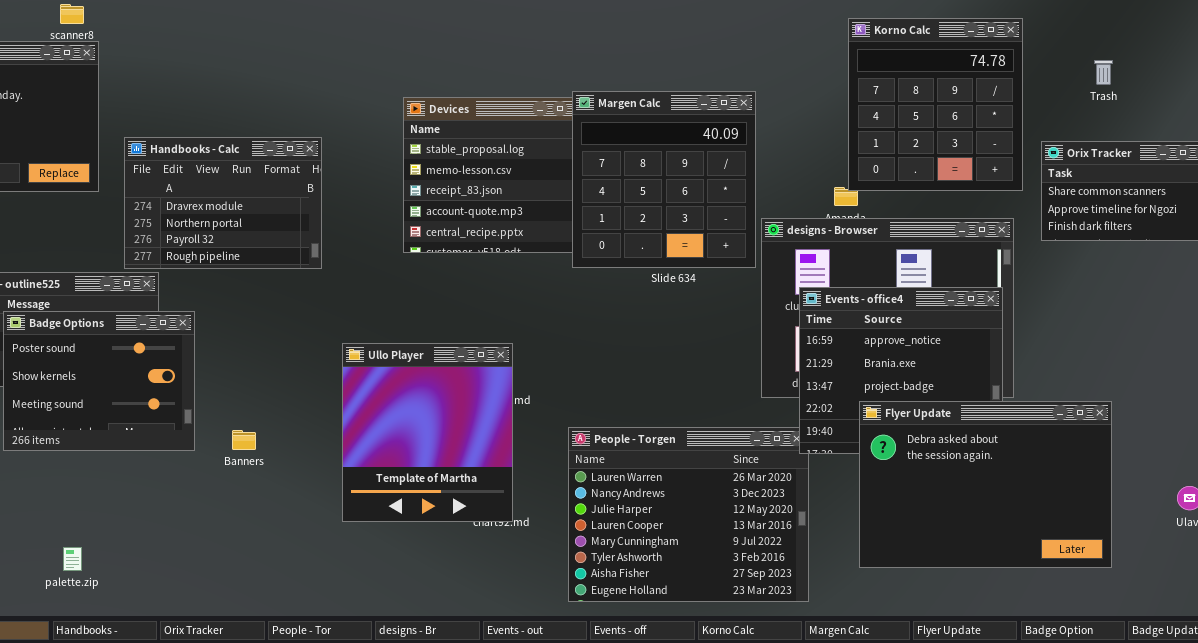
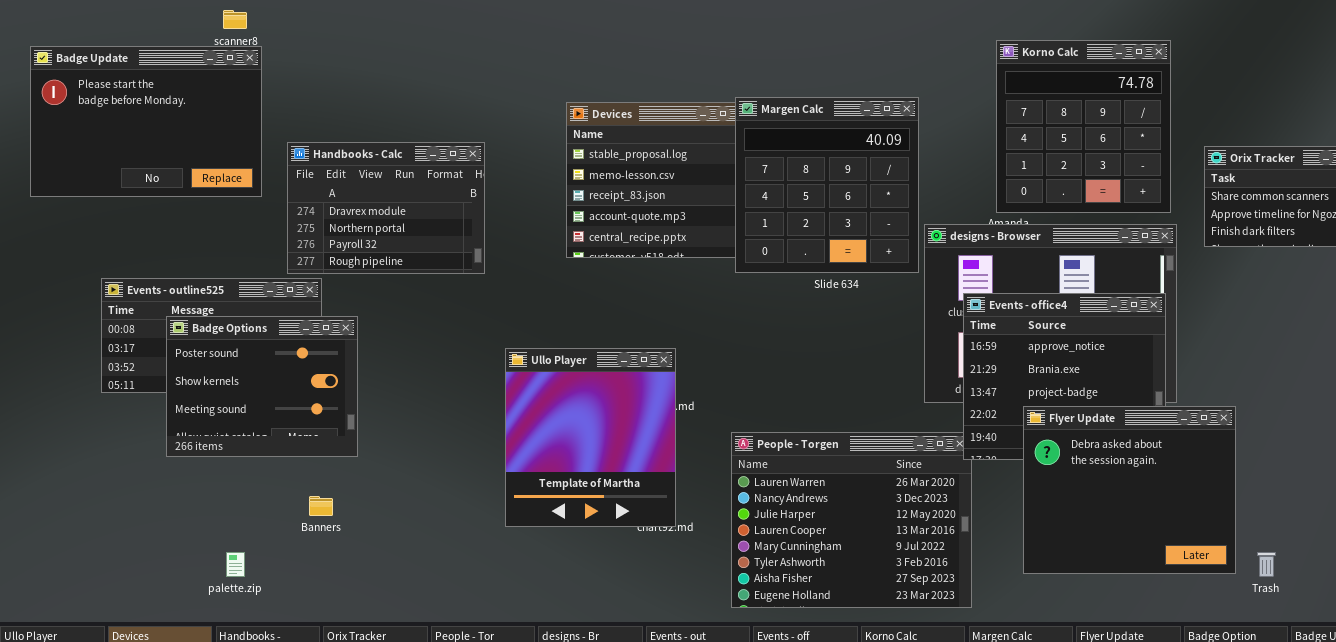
Korno Calc: [848,18,1023,191] -> [996,40,1171,213], moved
Trash: [1094,60,1113,85] -> [1257,552,1276,577], moved
Flyer Update: [859,401,1112,568] -> [1023,406,1236,574], resized
Banners: [232,430,256,450] -> [309,496,333,516], moved

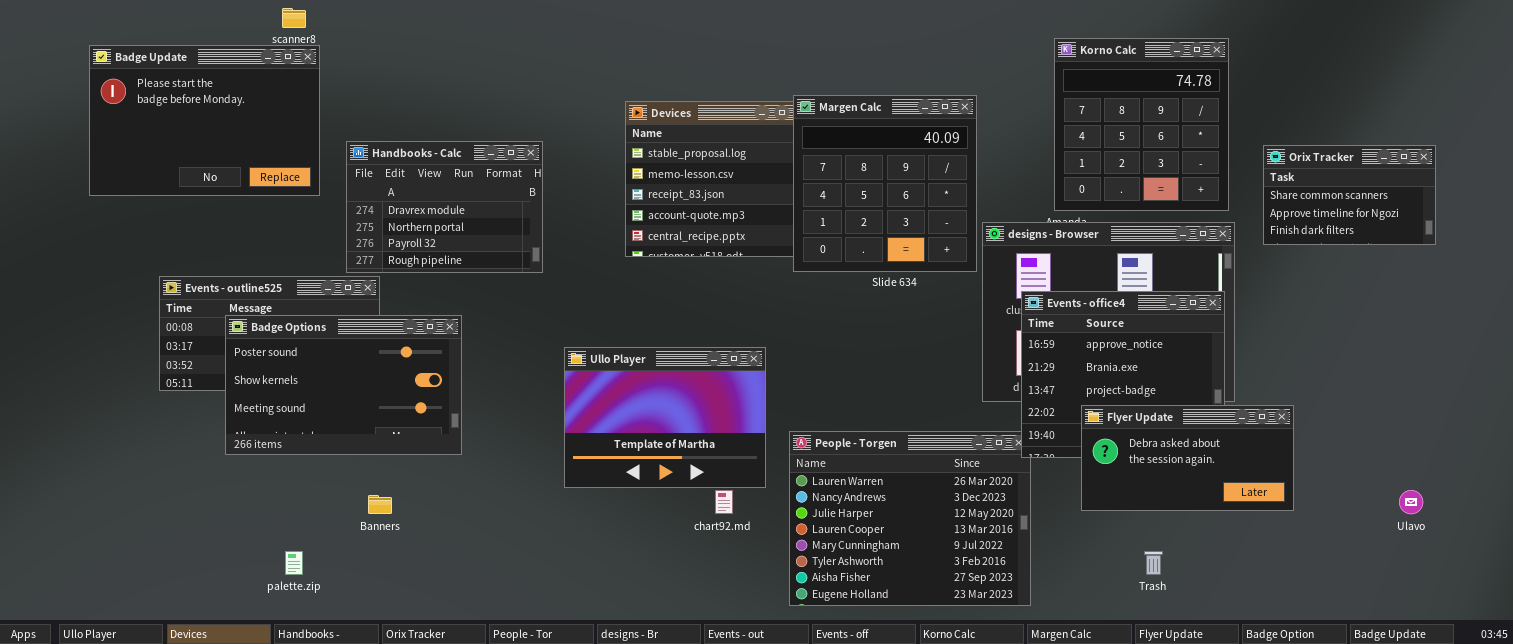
Badge Options: [166,316,358,457] -> [225,315,462,455], resized
Ullo Player: [505,348,676,527] -> [564,347,766,488], resized
Flyer Update: [1023,406,1236,574] -> [1081,405,1294,511], resized
Trash: [1257,552,1276,577] -> [1144,551,1163,575], moved

